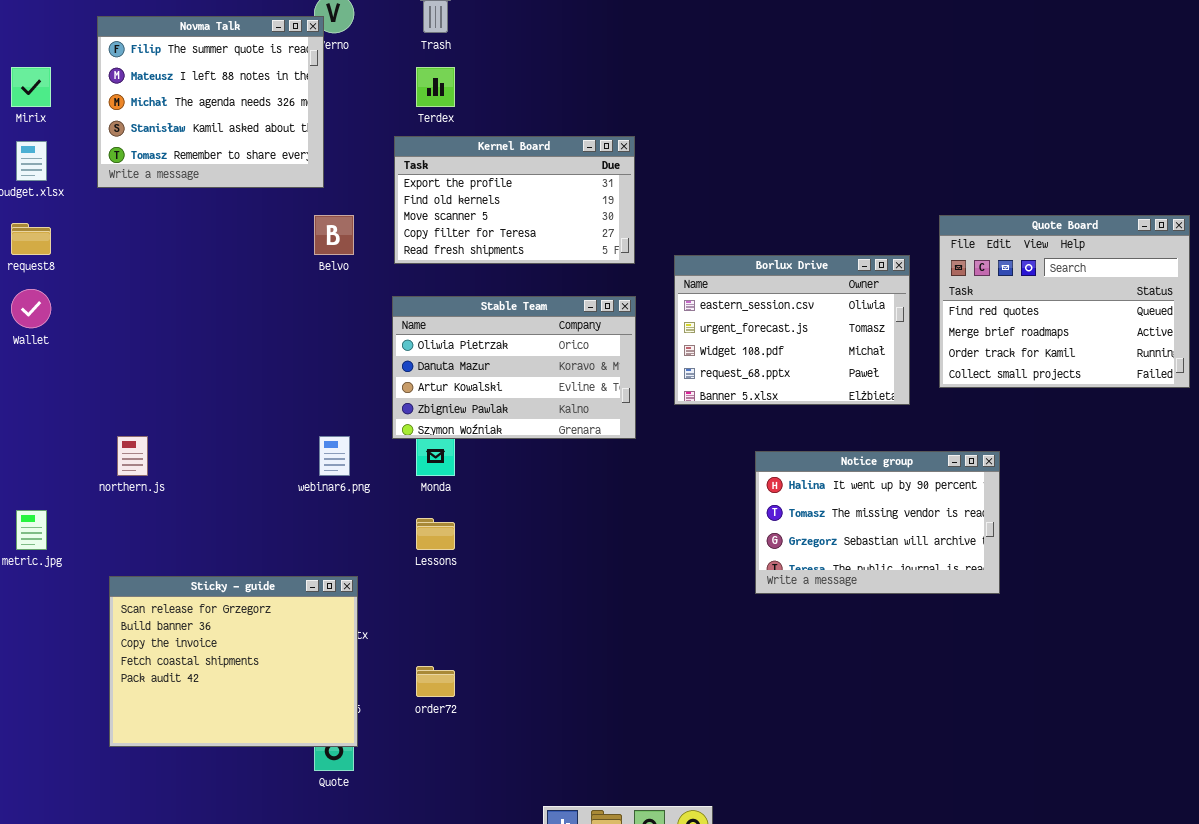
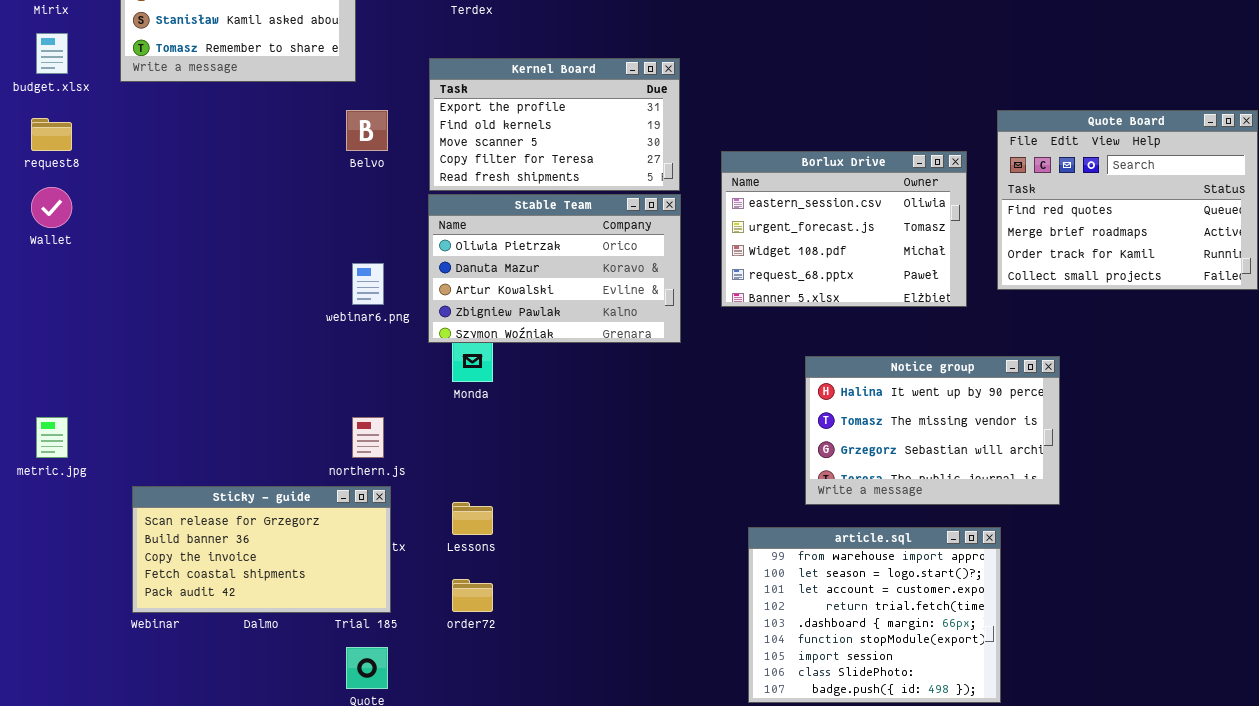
Kernel Board: [394,136,635,264] -> [429,58,680,191], moved
northern.js: [117,436,148,476] -> [352,417,384,458], moved
webinar6.png: [319,436,350,476] -> [352,263,384,305], moved
Lessons: [416,518,455,550] -> [452,502,493,535], moved
Sticky - guide: [109,576,358,747] -> [132,486,391,613], resized
article.sql: none -> [748,527,1001,703], opened

